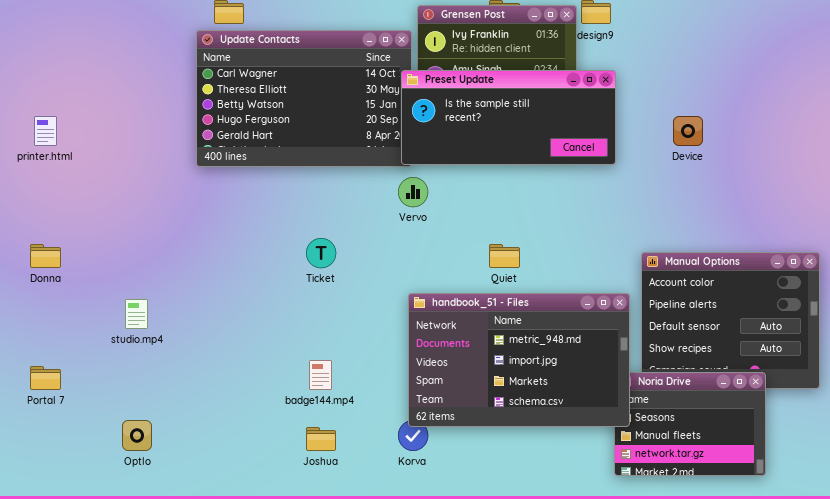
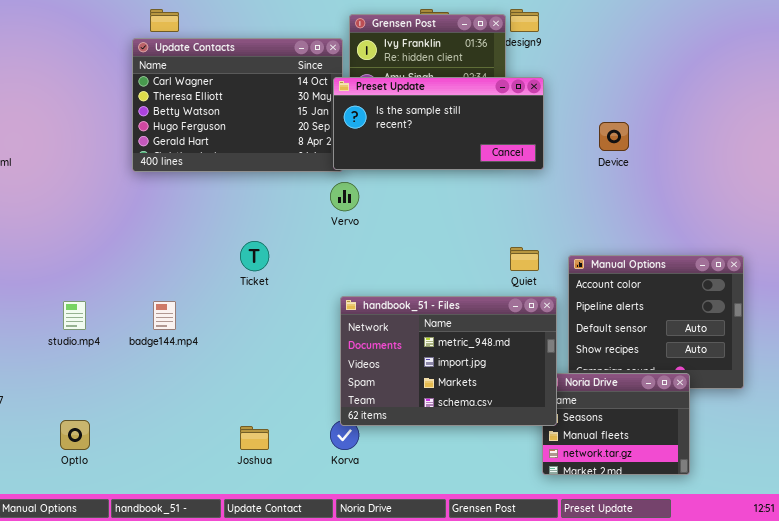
Quiet: [489,244,520,268] -> [510,247,539,271], moved
badge144.mp4: [309,360,332,390] -> [153,301,176,330], moved

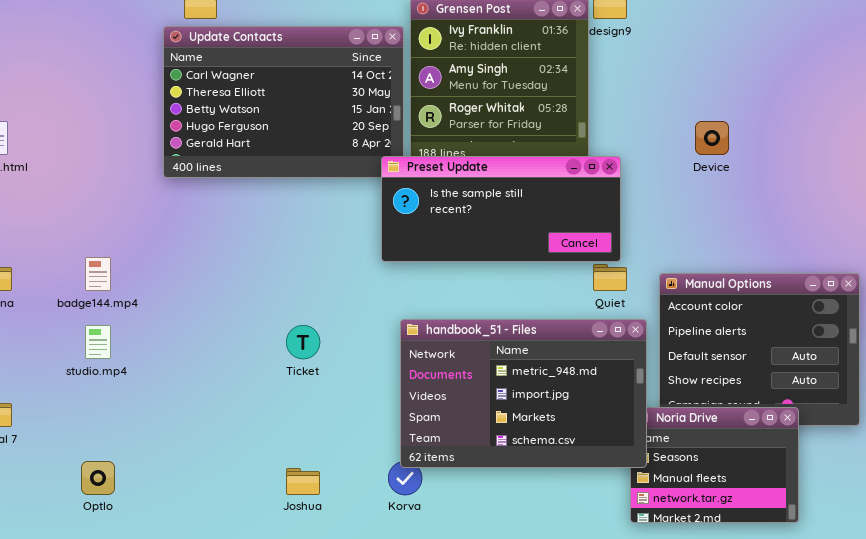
Preset Update: [333,77,544,170] -> [381,156,621,262], moved
Ticket: [240,241,269,271] -> [286,325,320,359], moved
badge144.mp4: [153,301,176,330] -> [85,257,111,291], moved

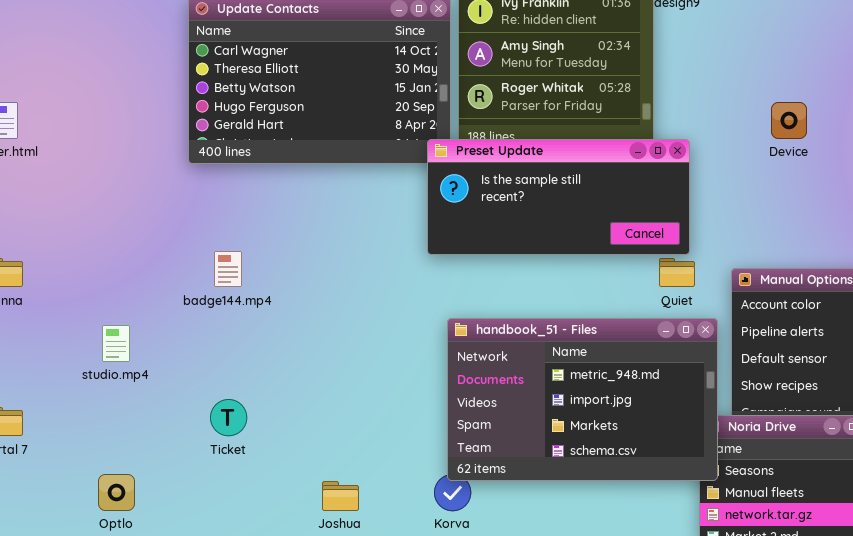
badge144.mp4: [85,257,111,291] -> [214,251,242,287], moved
Ticket: [286,325,320,359] -> [210,399,247,436], moved

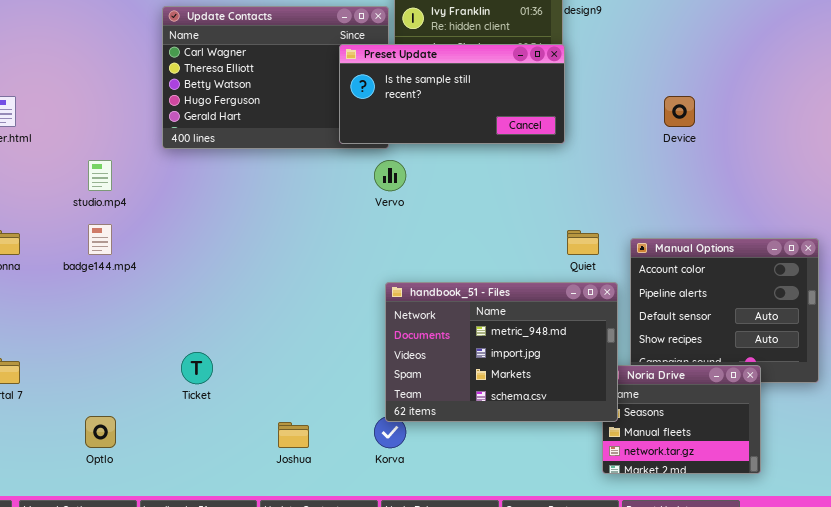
Preset Update: [427,139,690,255] -> [339,44,565,144], moved
badge144.mp4: [214,251,242,287] -> [88,224,112,255], moved
studio.mp4: [102,325,130,362] -> [88,160,112,191], moved

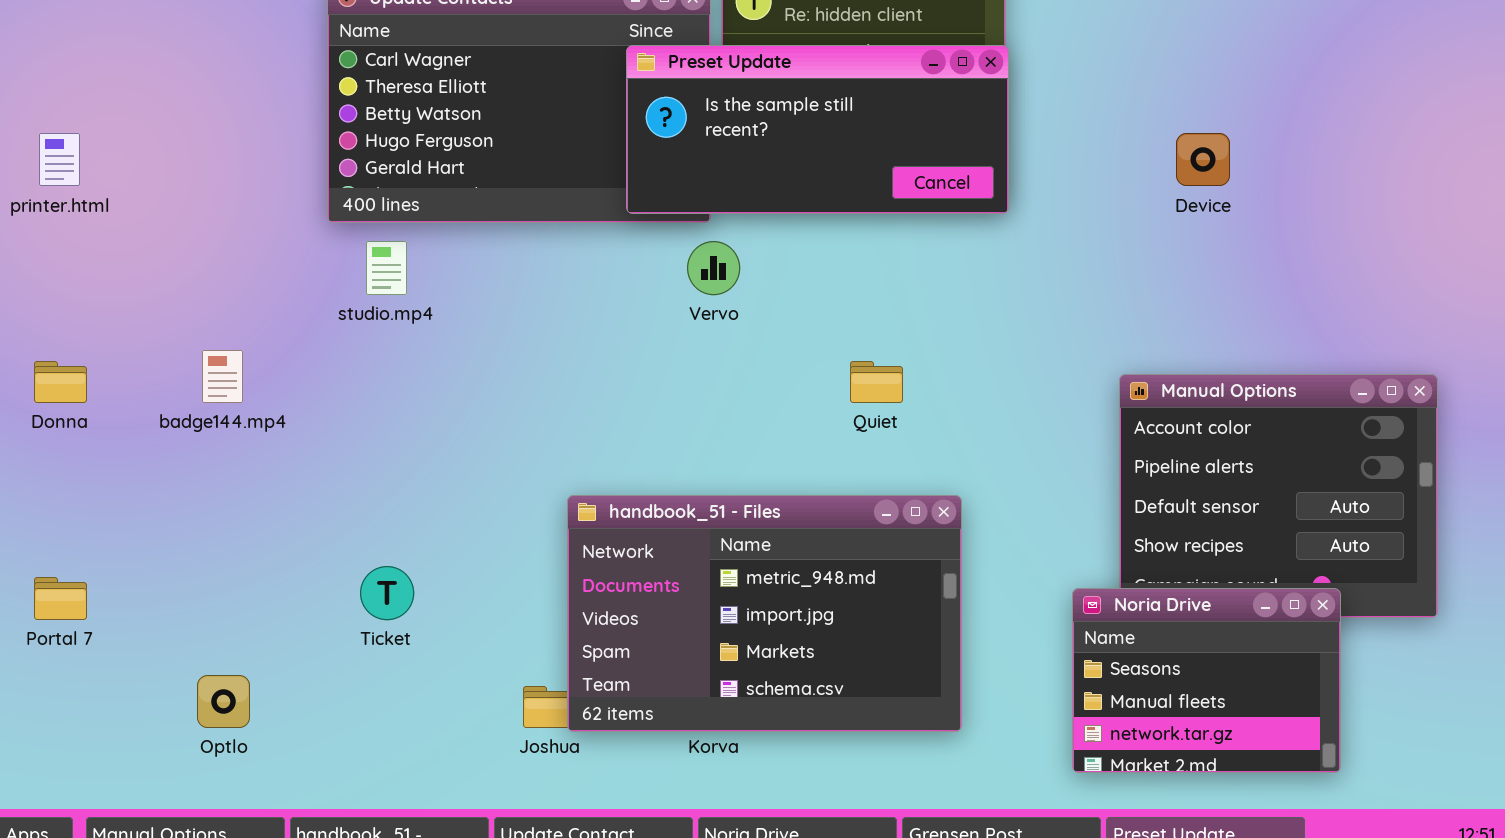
studio.mp4: [88,160,112,191] -> [366,241,407,295], moved
Quiet: [567,230,599,255] -> [850,361,903,403], moved
handbook_51 - Files: [385,282,618,422] -> [567,495,962,732], moved

